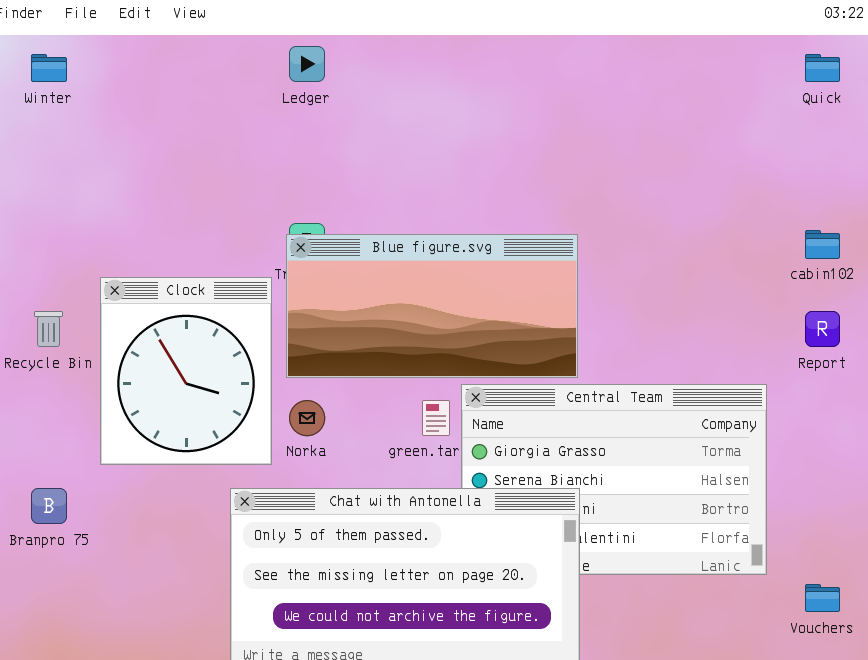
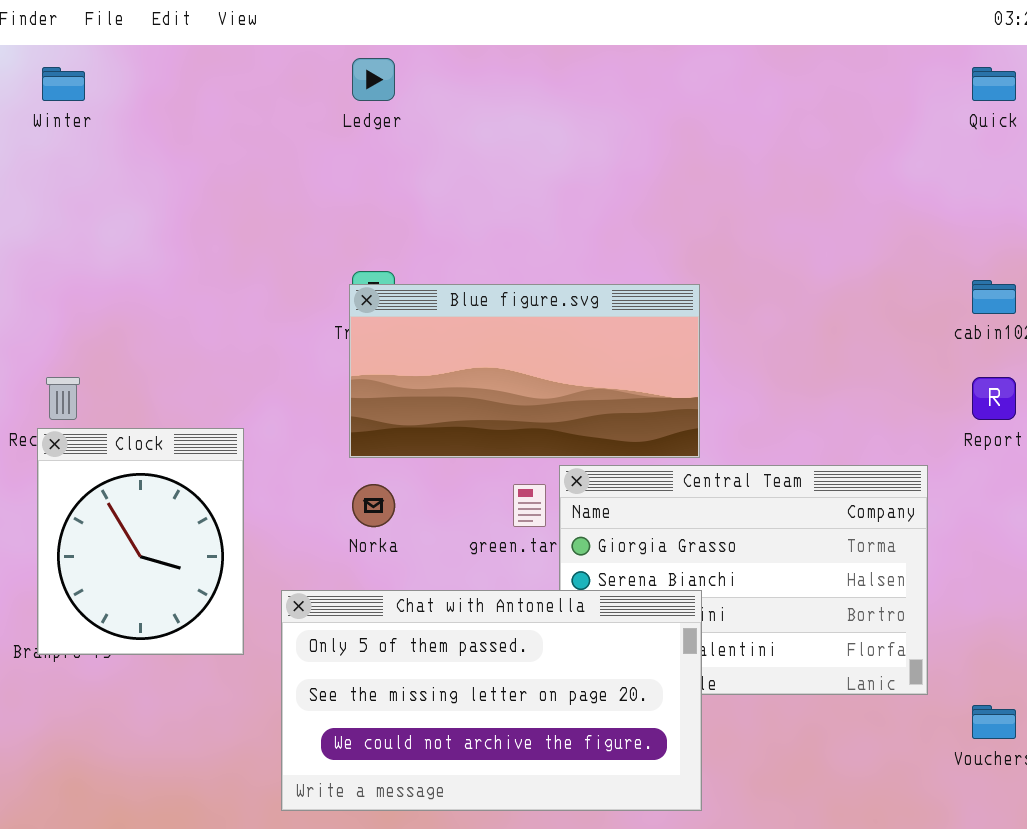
Clock: [100,277,272,465] -> [37,428,244,655], moved

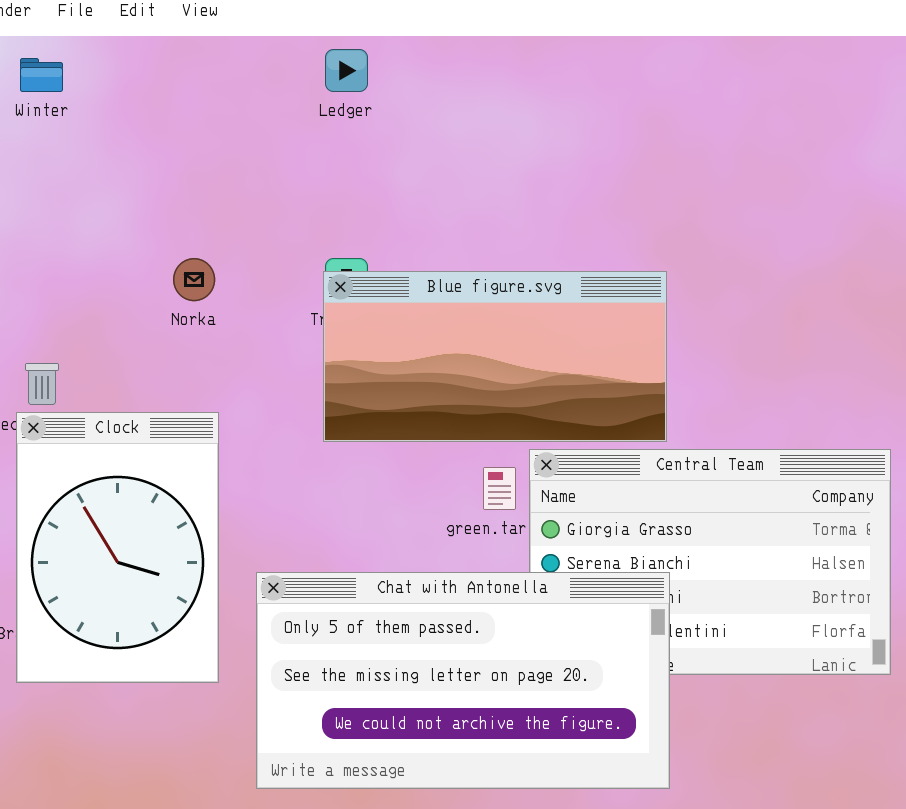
Clock: [37,428,244,655] -> [16,412,219,683], resized
Norka: [352,484,395,527] -> [173,258,215,301], moved

